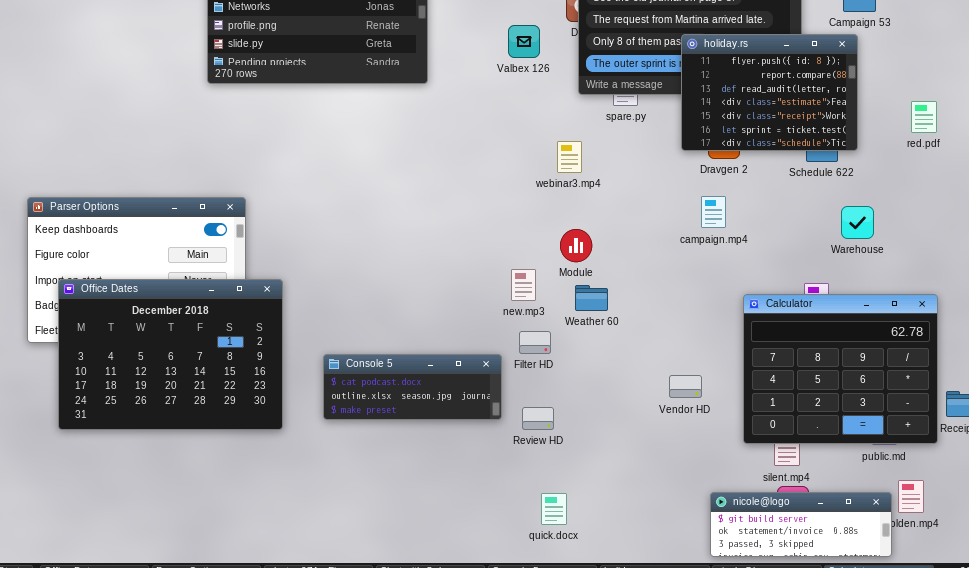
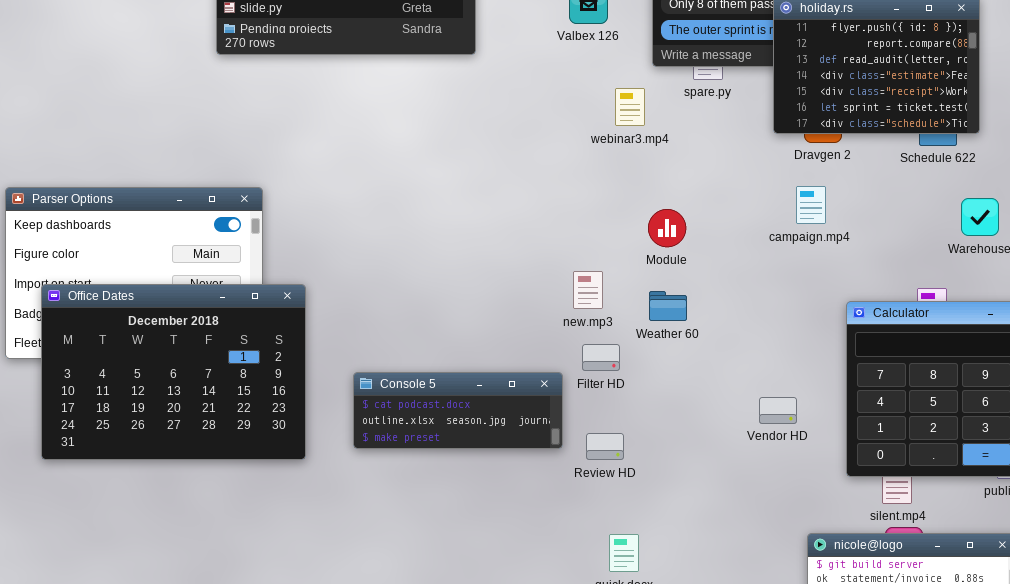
webinar3.mp4: [557,141,582,173] -> [615,88,645,126], moved
Module: [560,229,592,262] -> [648,209,686,247], moved

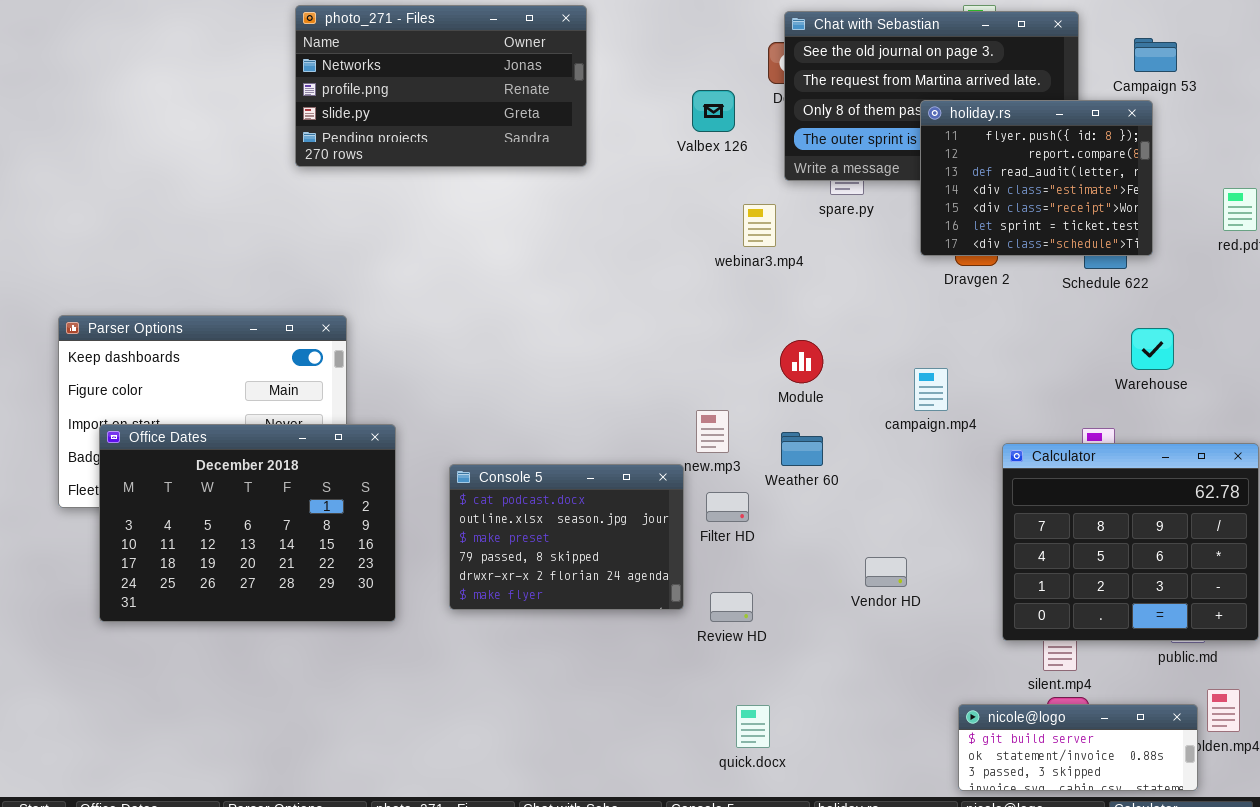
campaign.mp4: [796,186,826,224] -> [914,368,948,411], moved
Console 5: [353,372,563,449] -> [449,464,684,610], resized
Vendor HD: [759,397,797,424] -> [865,557,907,587], moved

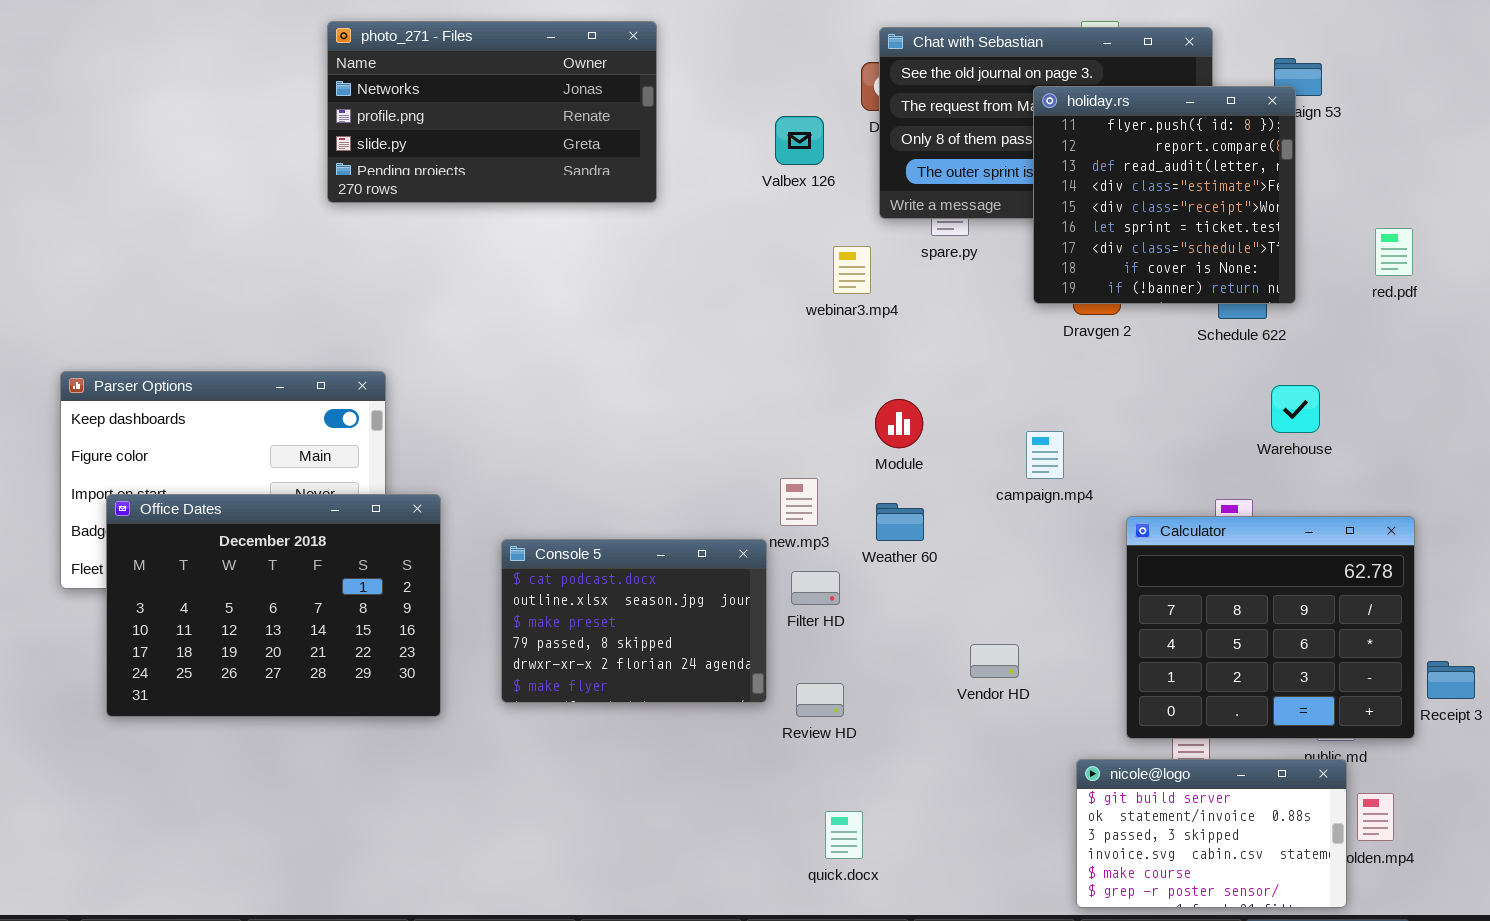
holiday.rs: [920,100,1153,256] -> [1033,86,1296,304], resized
nicole@logo: [958,704,1198,791] -> [1076,759,1347,908], resized

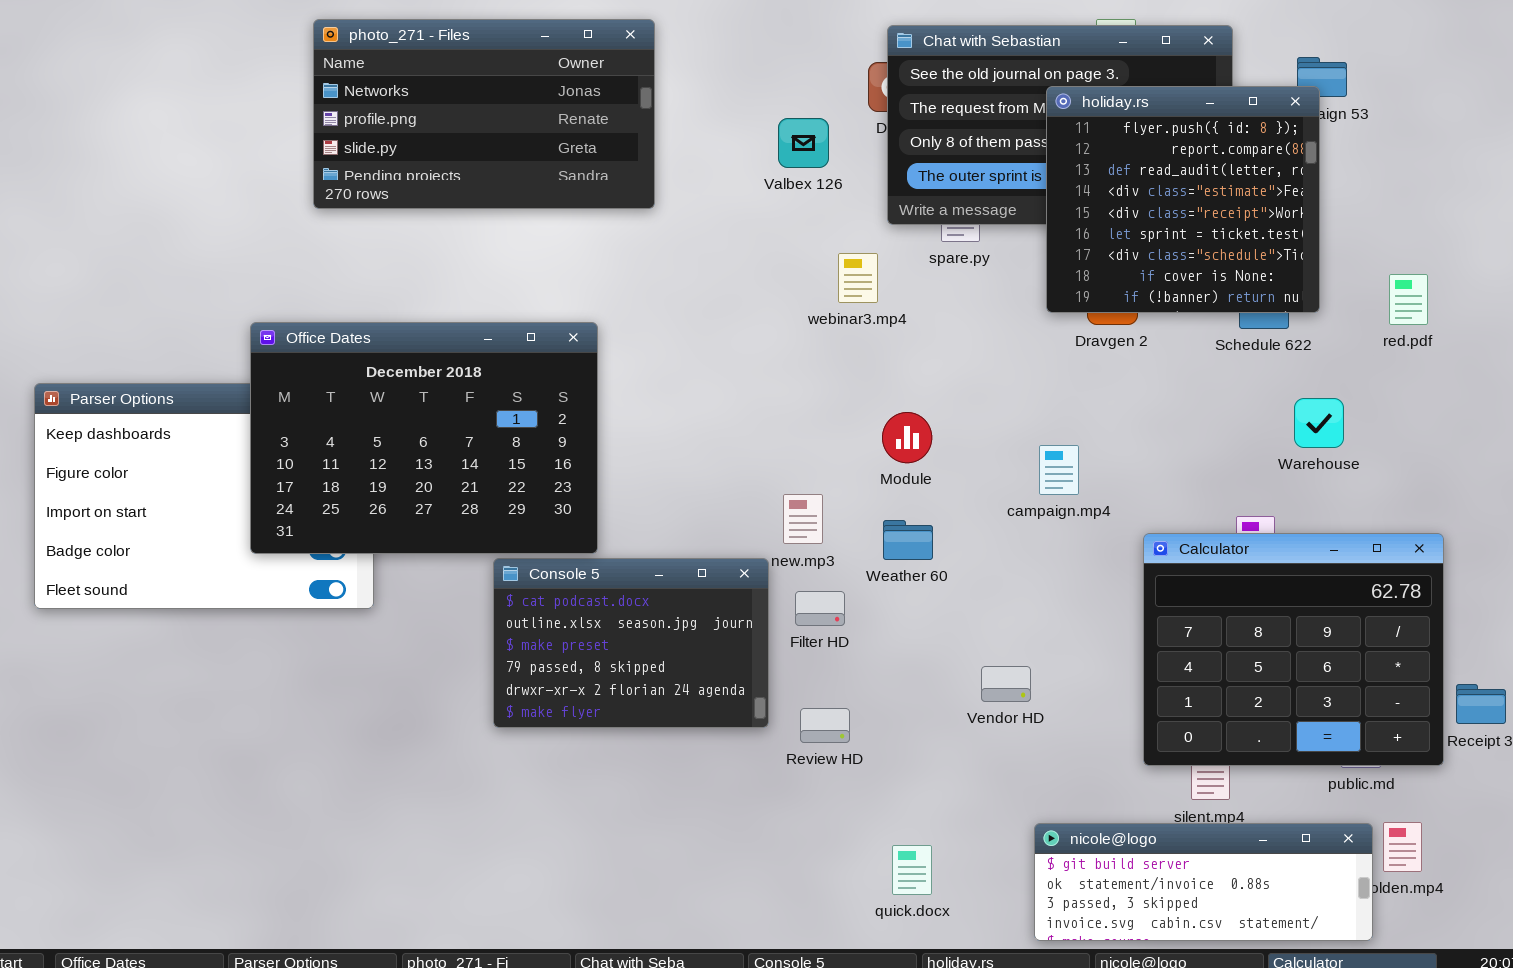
red.pdf: [1375,228,1413,276] -> [1389,274,1428,325], moved
Office Dates: [106,494,441,717] -> [250,322,598,554], moved
nicole@logo: [1076,759,1347,908] -> [1034,823,1373,941], resized
quick.docx: [825,811,863,859] -> [892,845,932,895], moved

